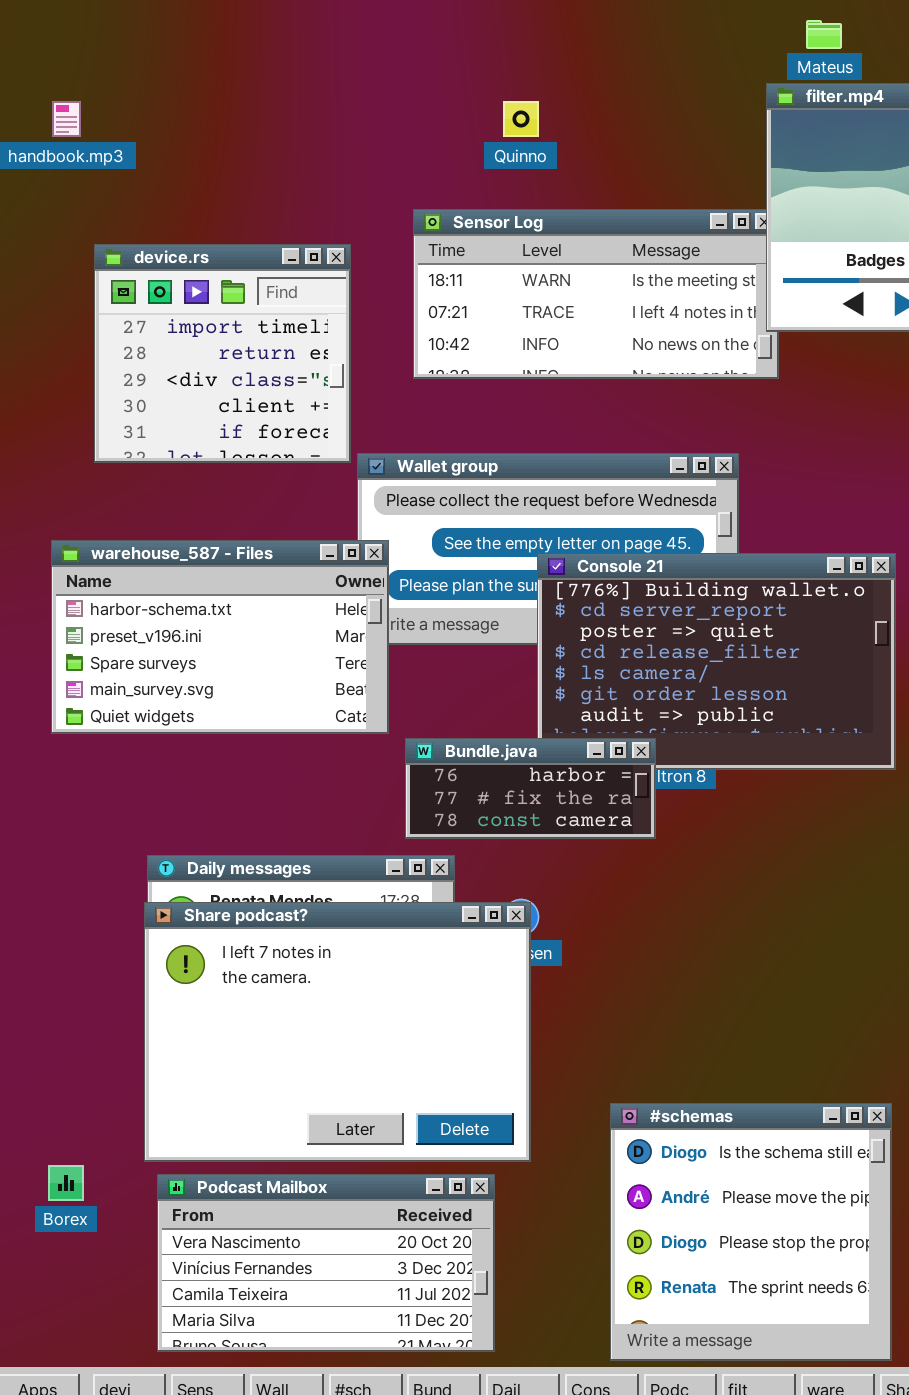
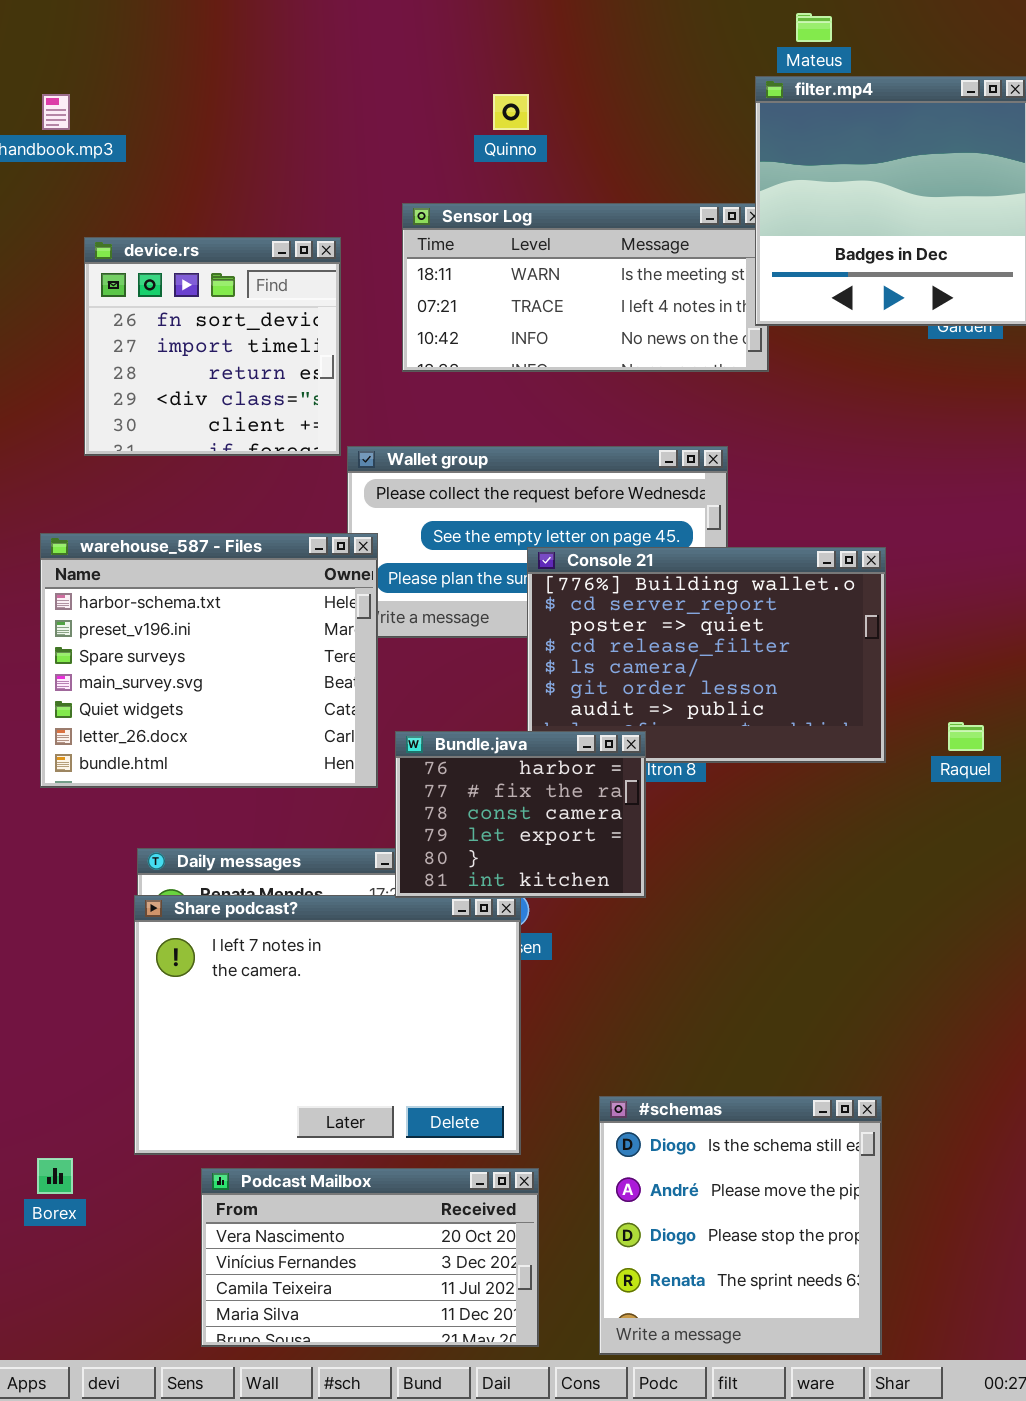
device.rs: [94,244,351,463] -> [84,237,341,456], scrolled up 1 row
warehouse_587 - Files: [51,540,389,734] -> [40,533,378,788], resized
Bundle.java: [405,738,656,839] -> [395,731,646,898], resized
Podcast Mailbox: [157,1174,495,1352] -> [201,1168,539,1347], moved

